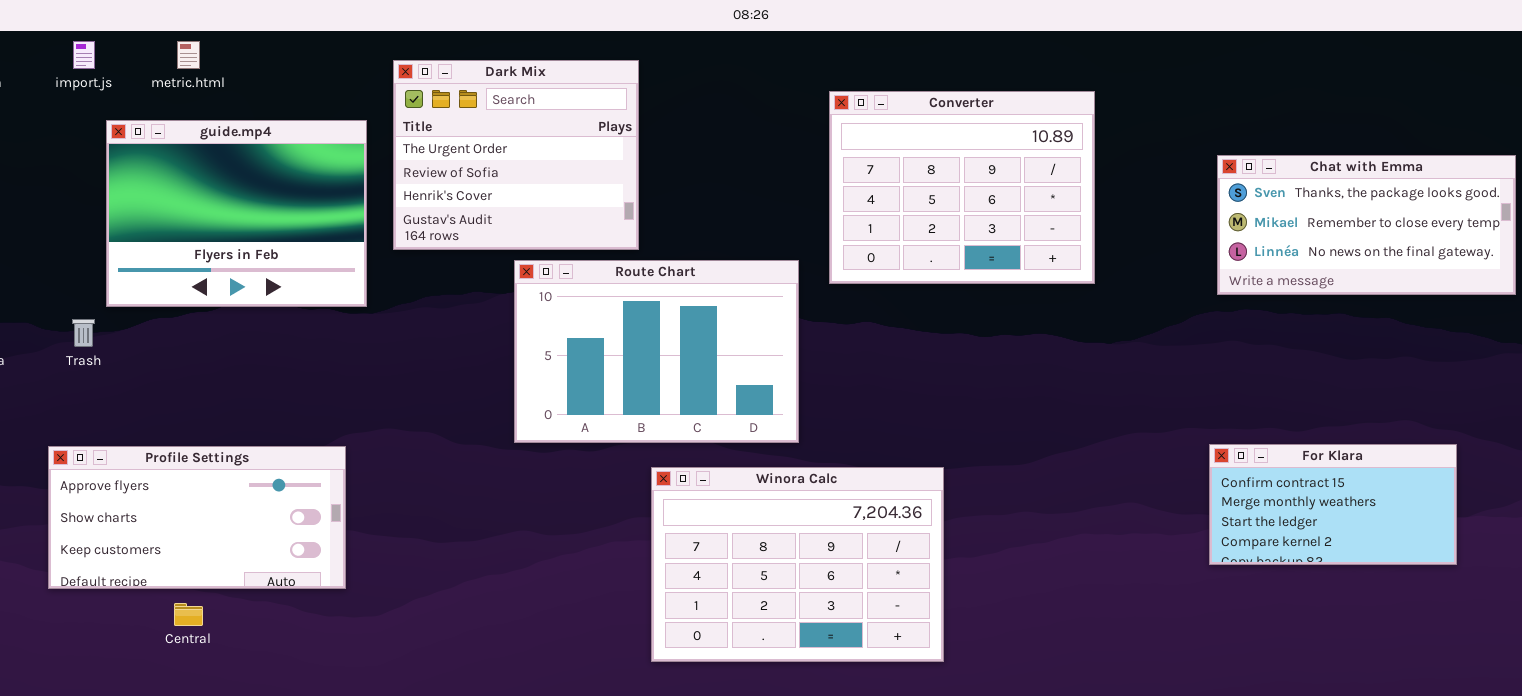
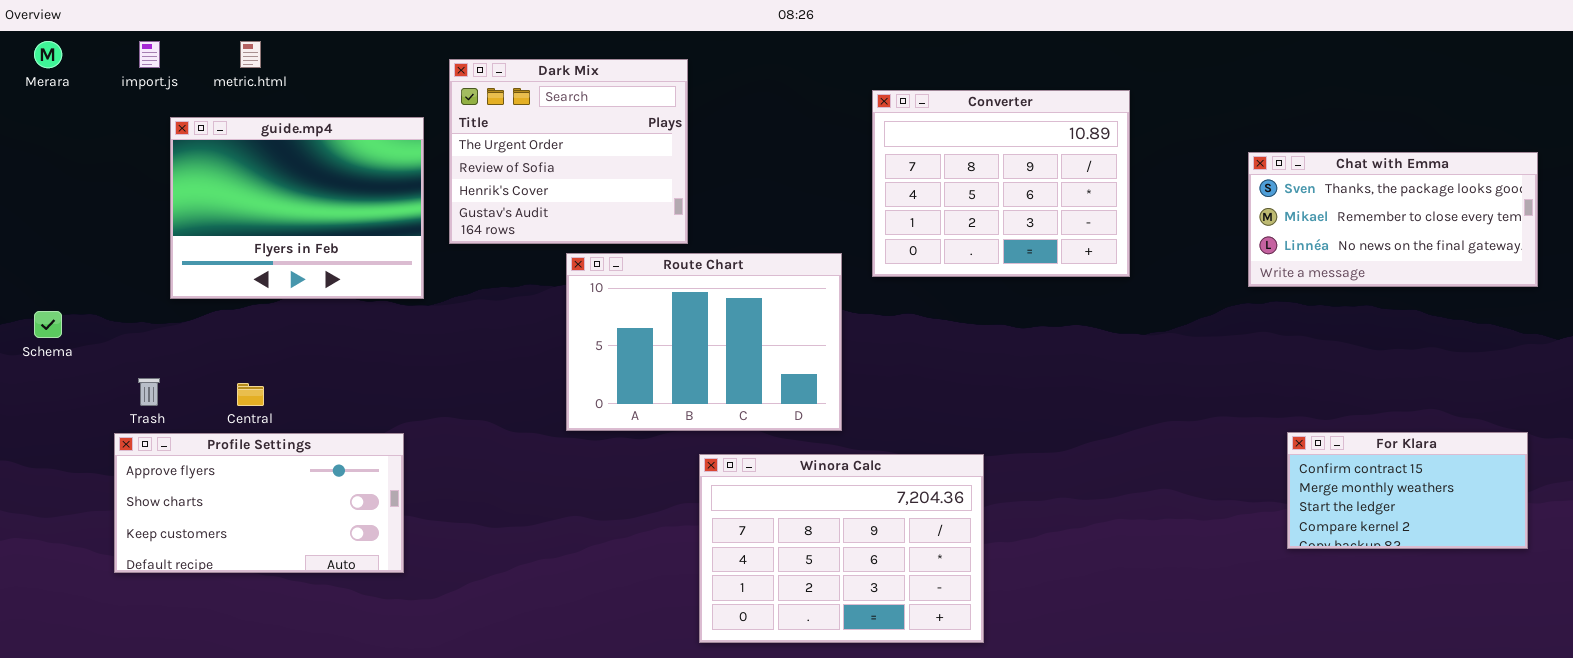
Trash: [72,319,95,347] -> [138,378,160,406], moved
For Klara: [1209,444,1457,565] -> [1287,432,1528,549], moved
Central: [174,603,203,626] -> [237,383,264,406], moved

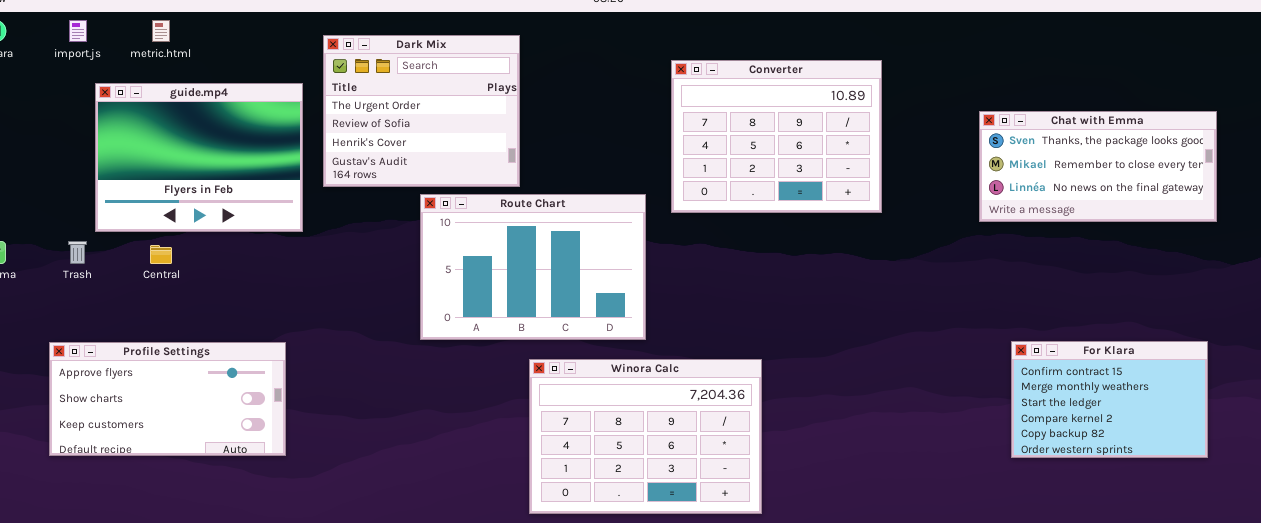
Trash: [138,378,160,406] -> [68,241,87,264], moved
Central: [237,383,264,406] -> [150,245,172,264], moved
For Klara: [1287,432,1528,549] -> [1011,341,1208,458], resized

